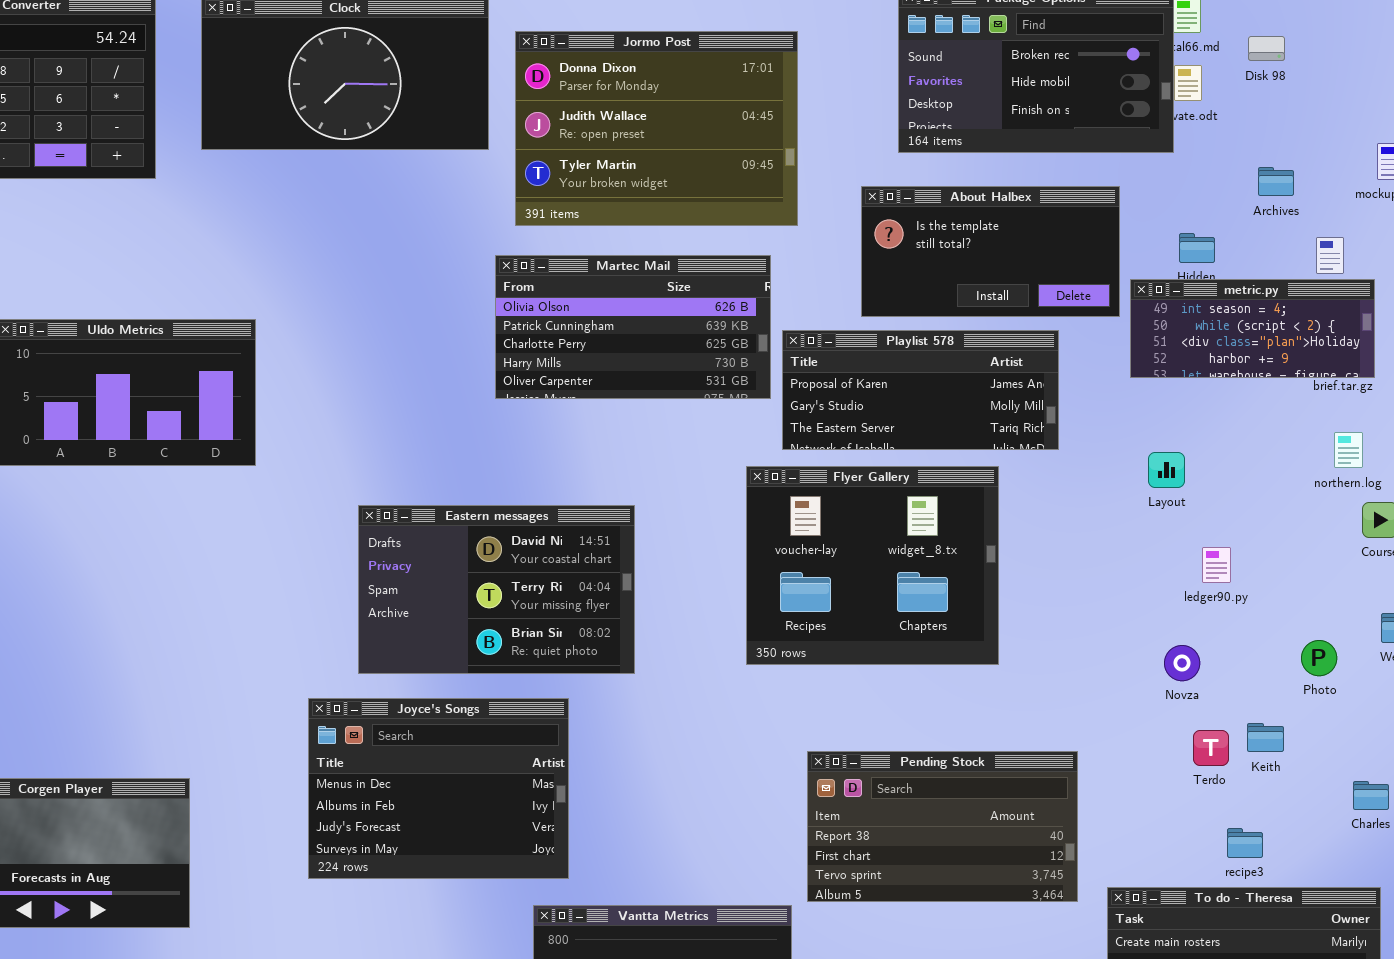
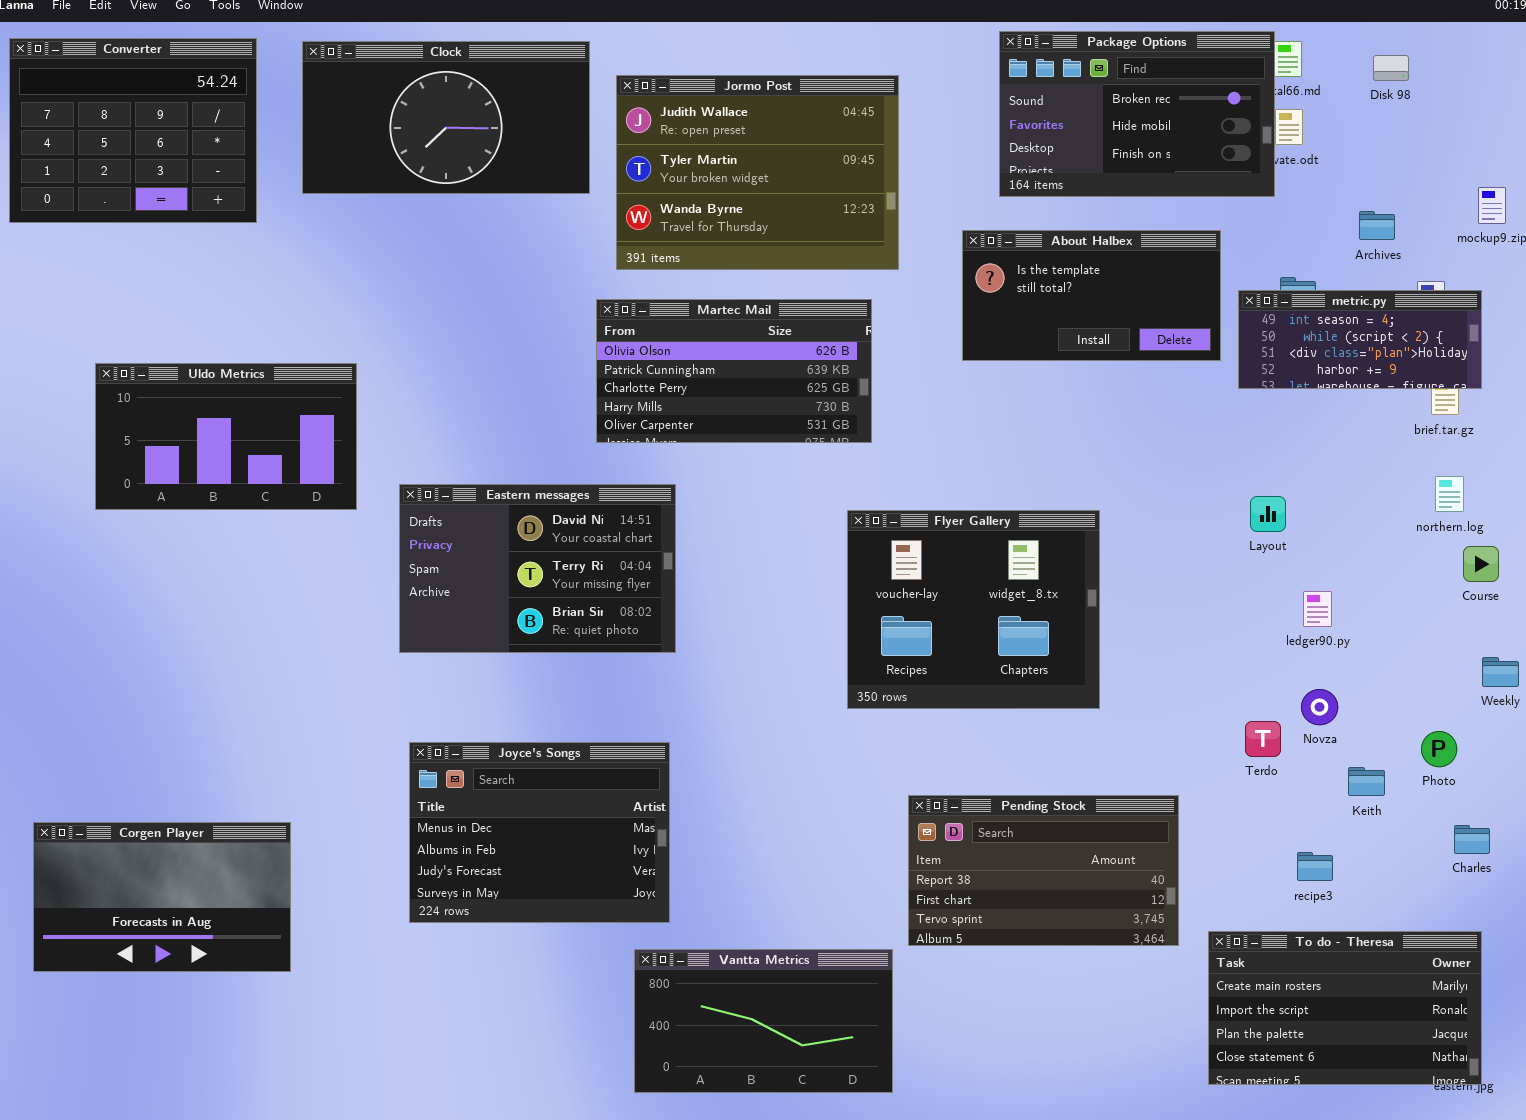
Jormo Post: [515,31,798,226] -> [616,75,899,270], scrolled down 1 row
Disk 98: [1248,36,1285,61] -> [1373,55,1409,81], moved
metric.py: [1130,279,1375,378] -> [1238,290,1482,389], moved
Playlist 578: [782,330,1059,450] -> none, closed
Eastern messages: [358,505,635,674] -> [399,484,676,653], moved
Photo: [1301,640,1337,676] -> [1421,731,1457,767], moved
Novza: [1164,645,1200,681] -> [1301,689,1338,725], moved
Terdo: [1193,730,1229,766] -> [1245,721,1281,757], moved
recipe3: [1227,828,1263,858] -> [1297,852,1333,881], moved

